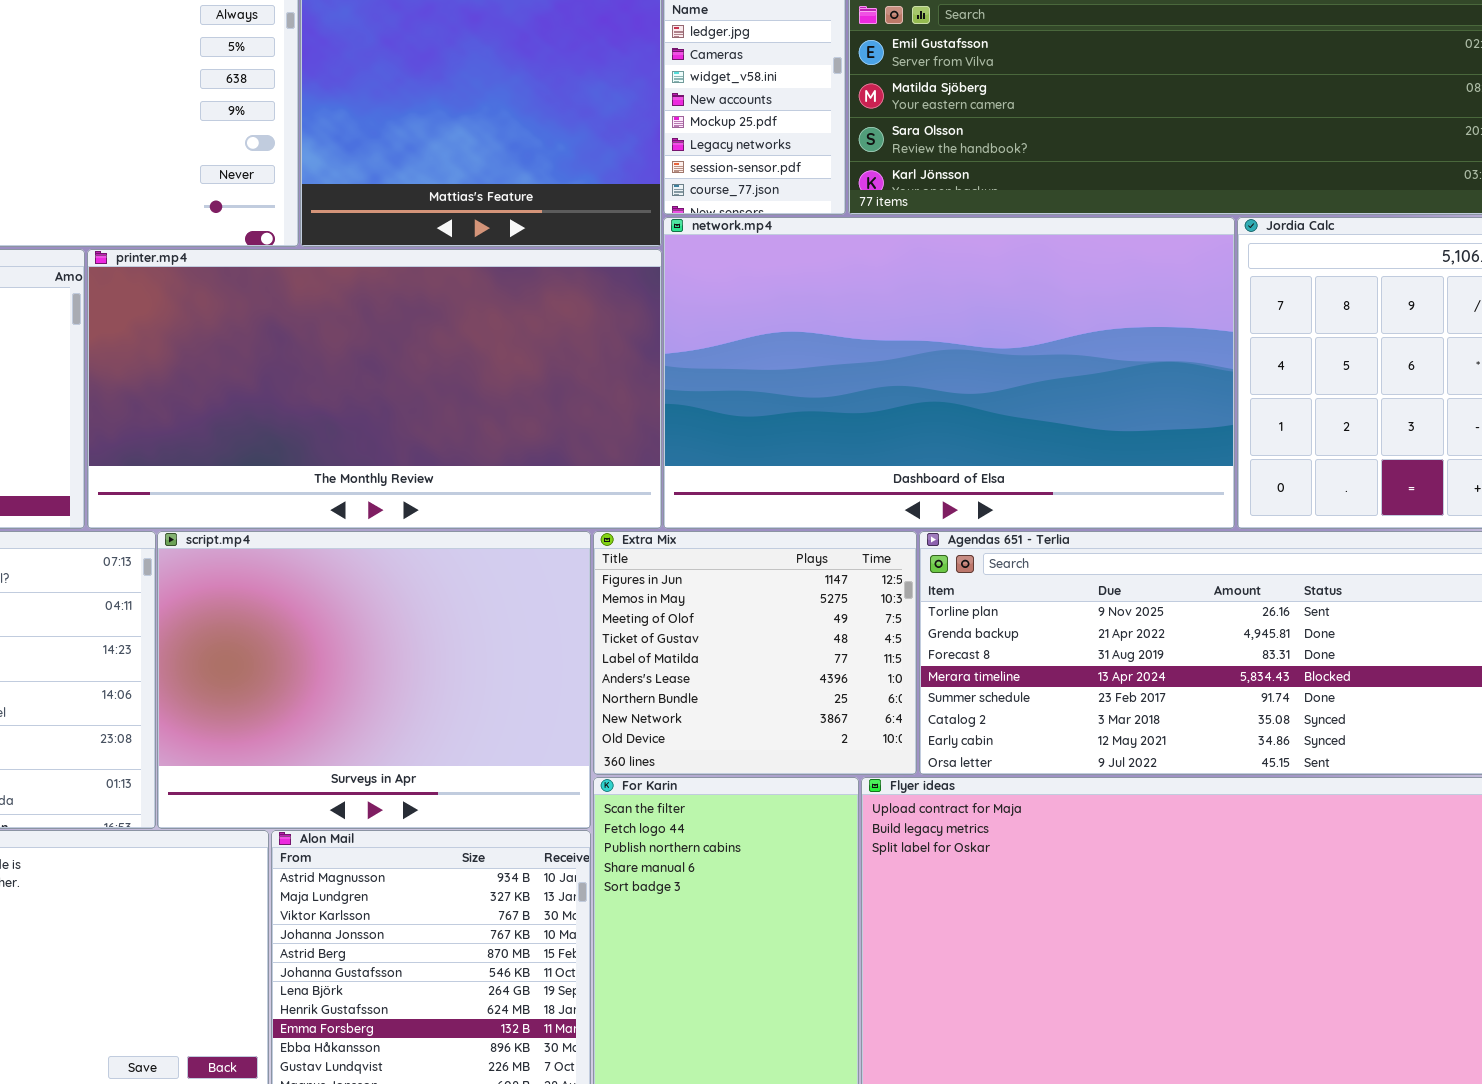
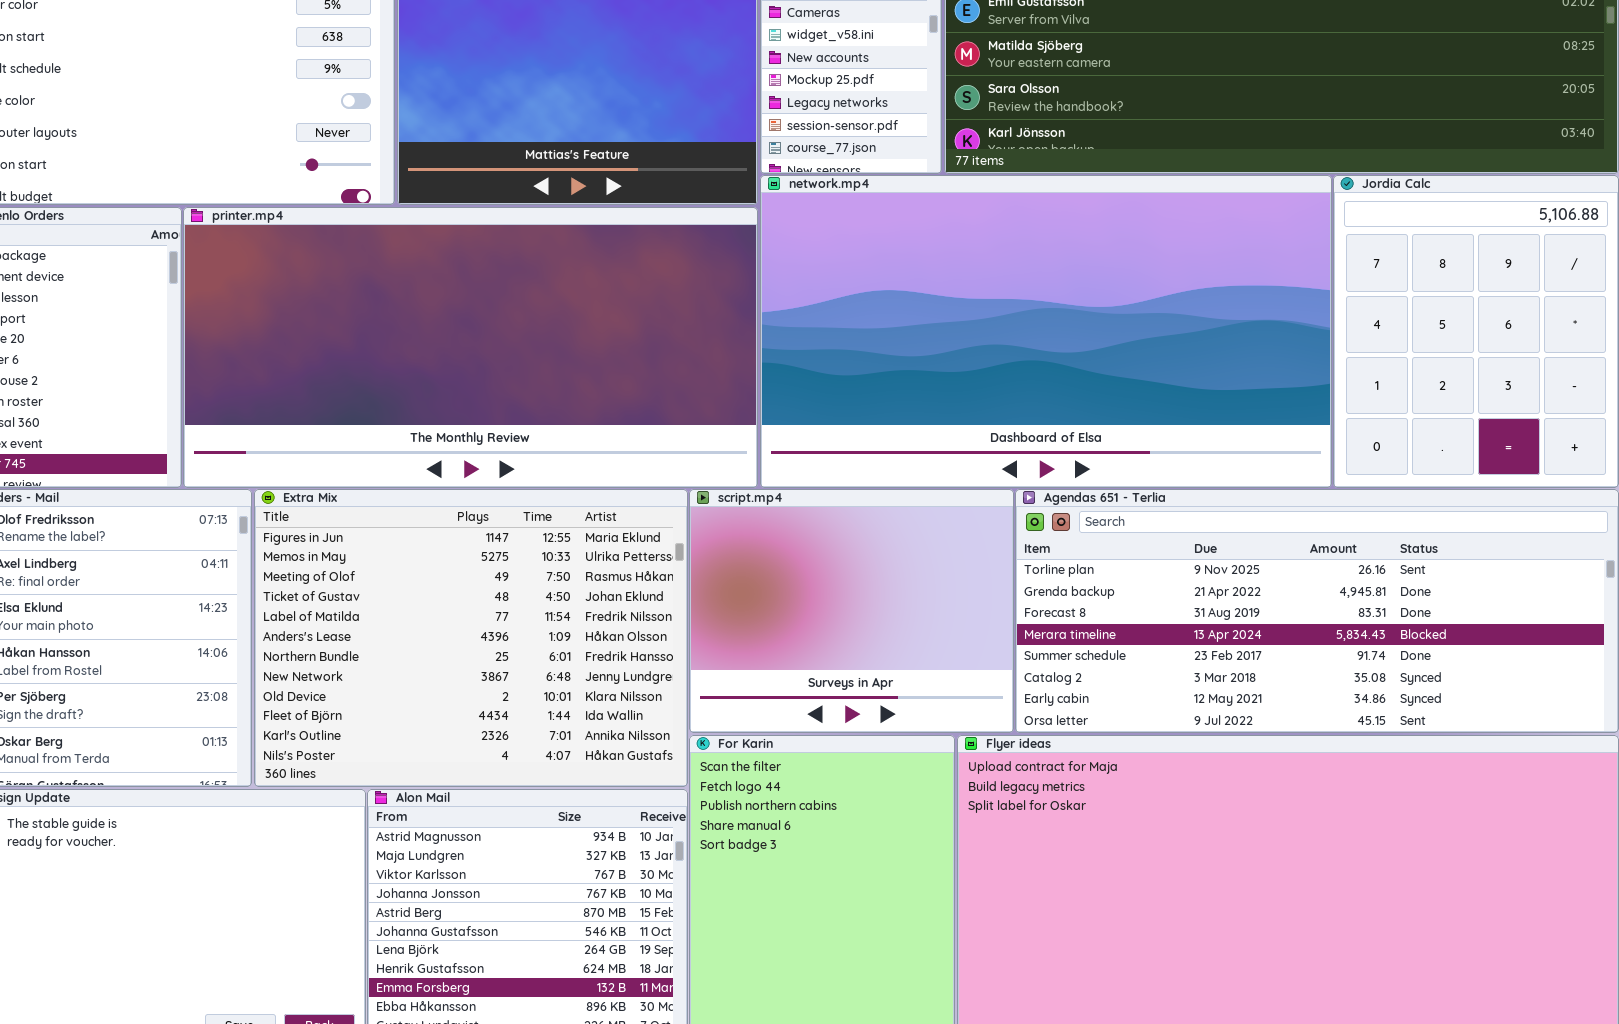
script.mp4: [157,531,591,829] -> [689,489,1014,733], moved, resized
Extra Mix: [593,531,917,775] -> [254,489,688,787], moved, resized

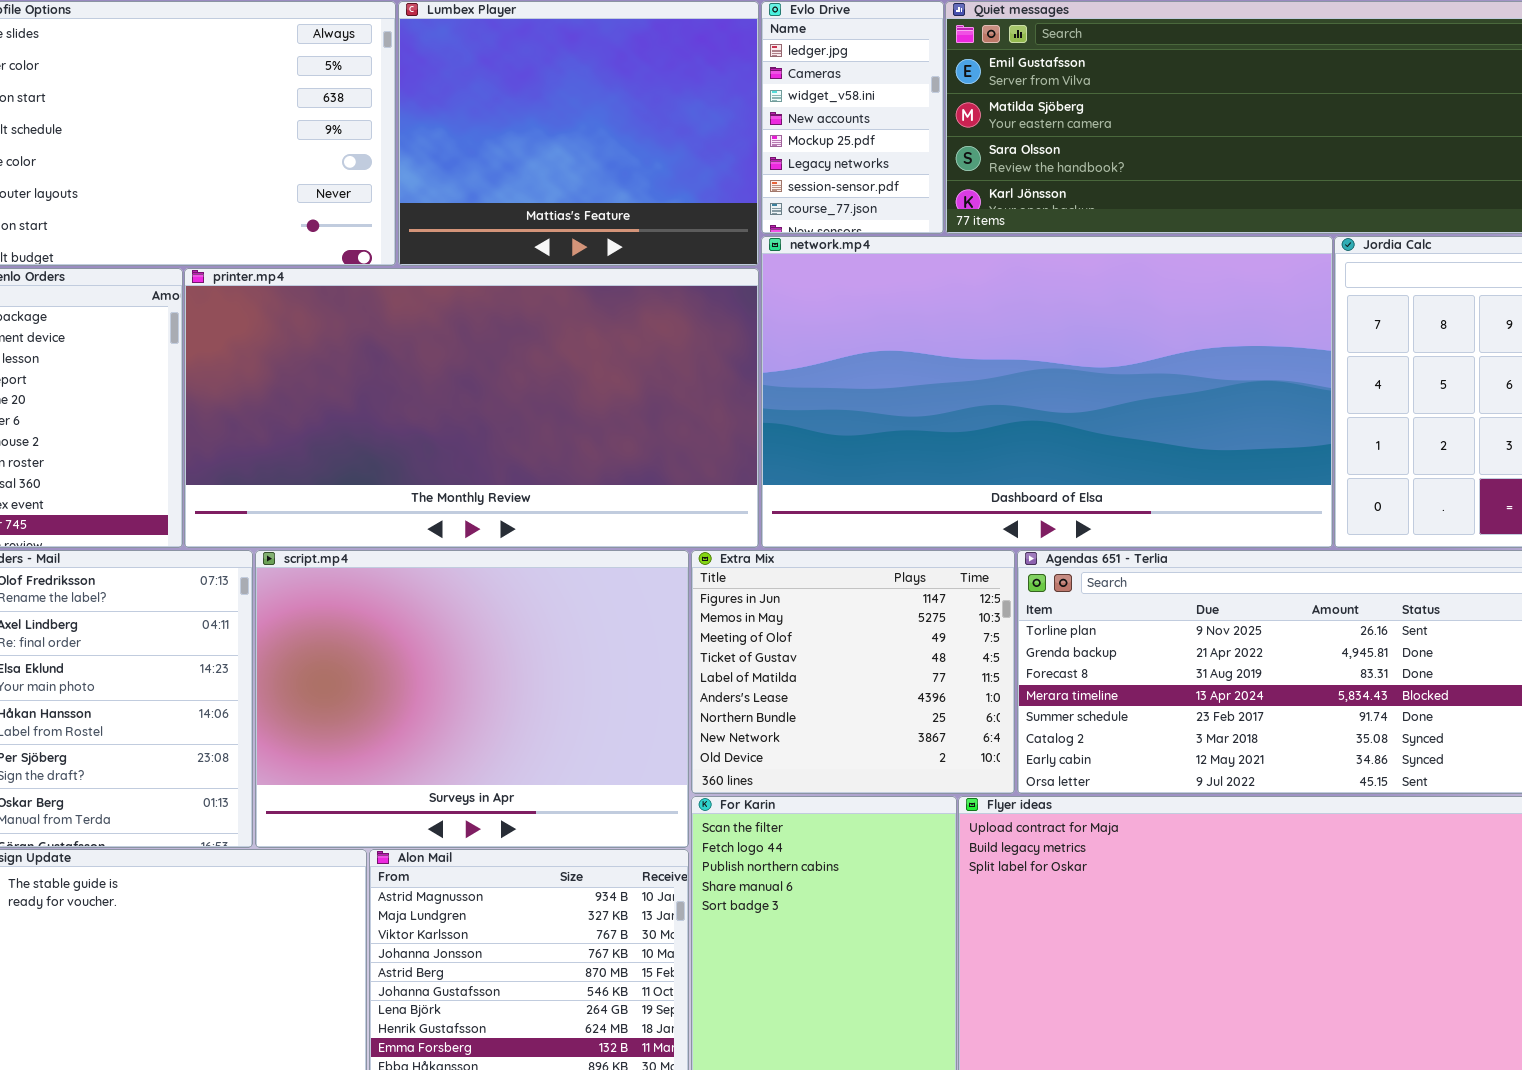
Extra Mix: [254,489,688,787] -> [691,550,1015,794], moved, resized
script.mp4: [689,489,1014,733] -> [255,550,689,848], moved, resized

